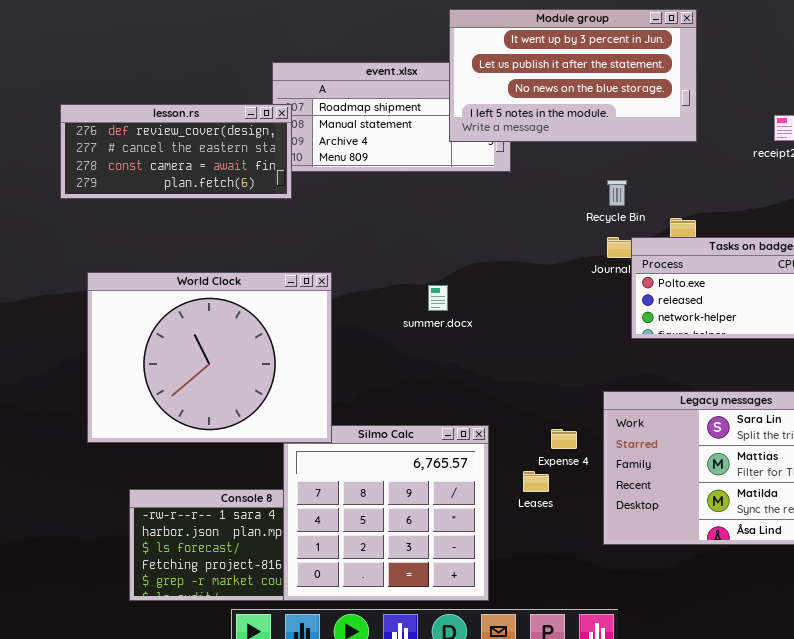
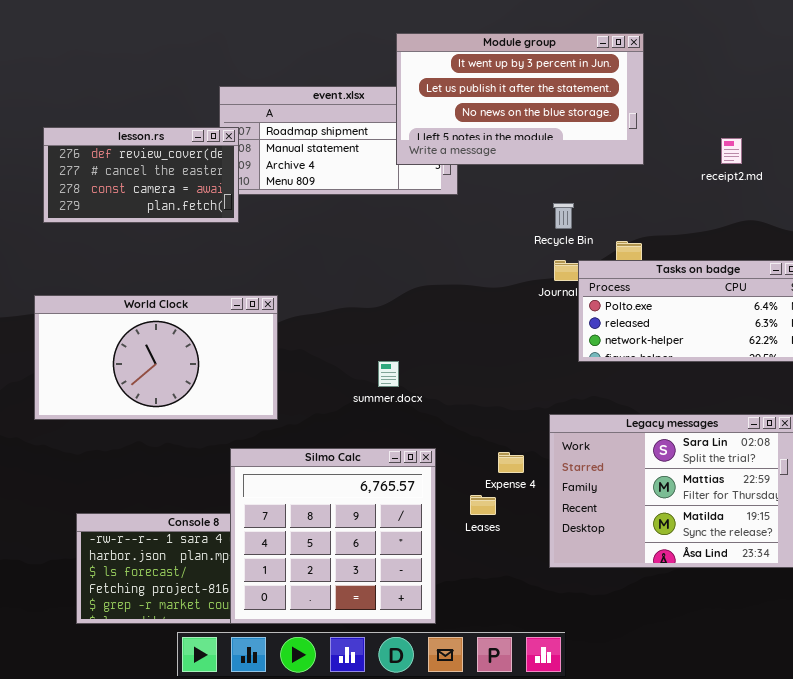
lesson.rs: [60,104,292,199] -> [43,127,239,223], resized
World Clock: [87,272,332,443] -> [34,295,278,420], resized
summer.docx: [428,285,448,311] -> [378,361,399,387], moved

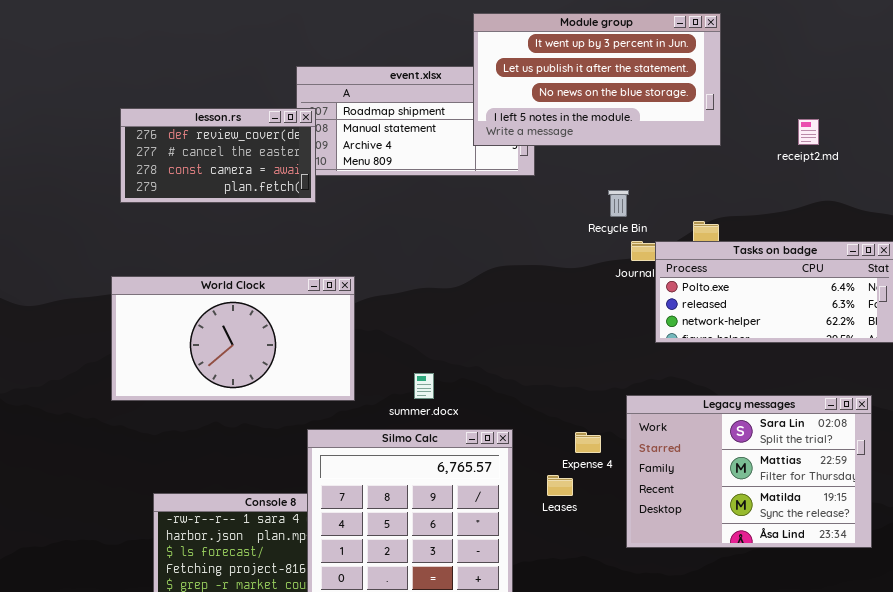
Recycle Bin: [553,203,574,229] -> [608,190,629,217], moved
summer.docx: [378,361,399,387] -> [414,373,434,399], moved

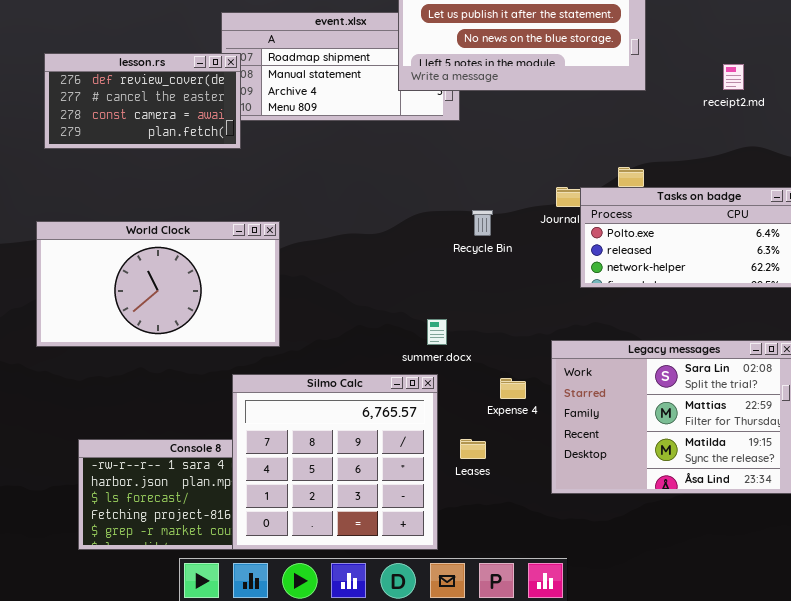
Recycle Bin: [608,190,629,217] -> [472,210,493,236], moved
summer.docx: [414,373,434,399] -> [427,319,447,345], moved
Leases: [547,475,573,496] -> [460,439,486,459], moved

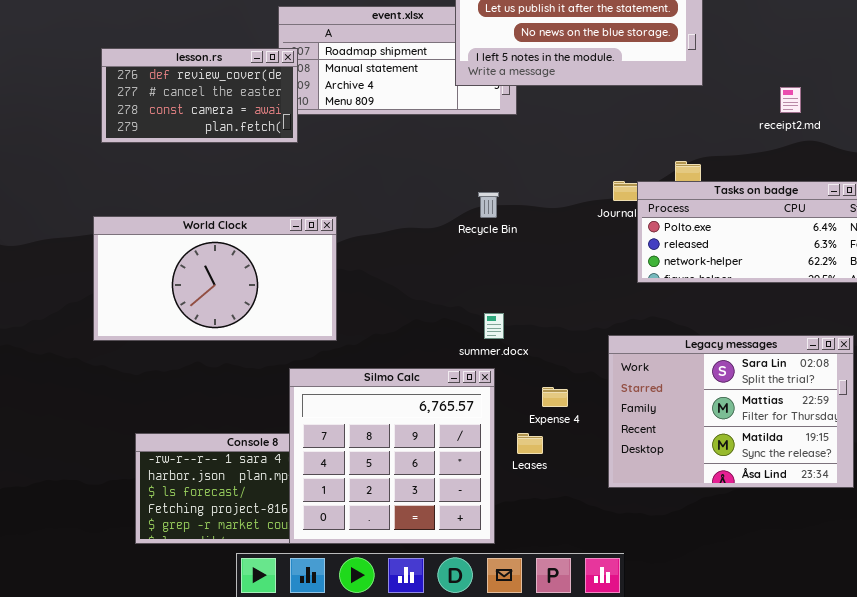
receipt2.md: [723,64,744,90] -> [780,87,801,113], moved
Recycle Bin: [472,210,493,236] -> [478,192,499,218], moved
Expense 4: [500,378,526,399] -> [542,387,568,407], moved

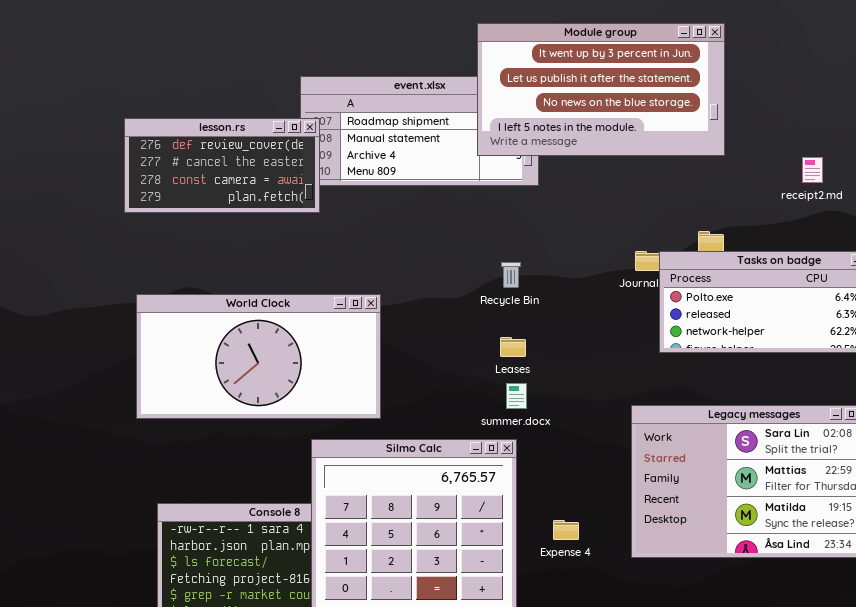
World Clock: [93,216,337,341] -> [136,294,381,419], moved
Expense 4: [542,387,568,407] -> [553,520,579,540], moved
Leases: [517,433,543,454] -> [500,337,526,357], moved

